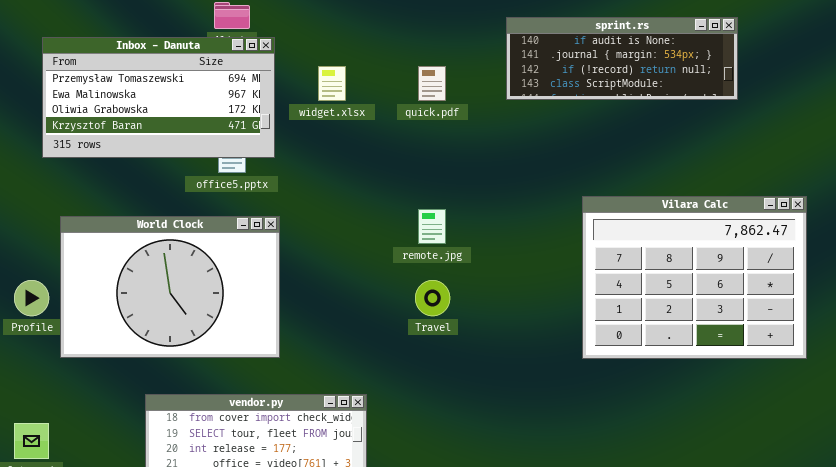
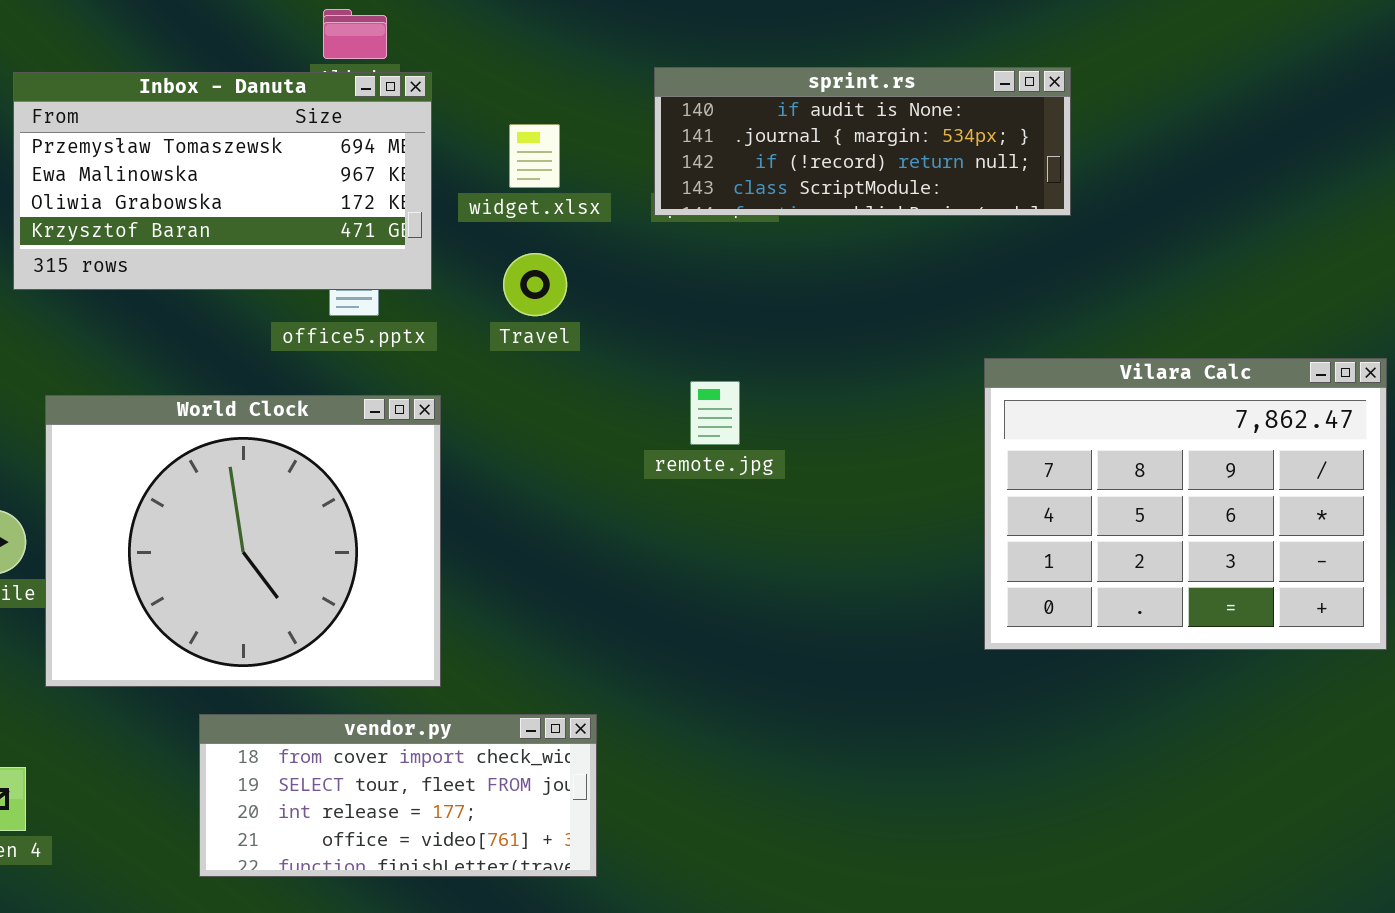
sprint.rs: [506,17,738,100] -> [654,67,1071,216], moved
World Clock: [60,216,280,358] -> [45,395,441,687], resized
Travel: [415,280,450,316] -> [503,253,567,316], moved

